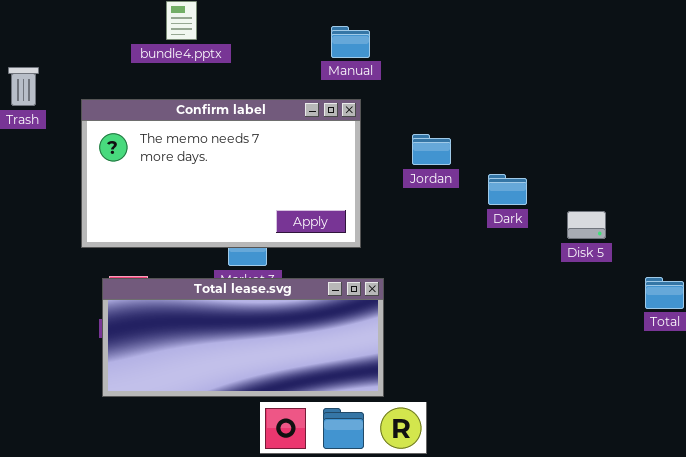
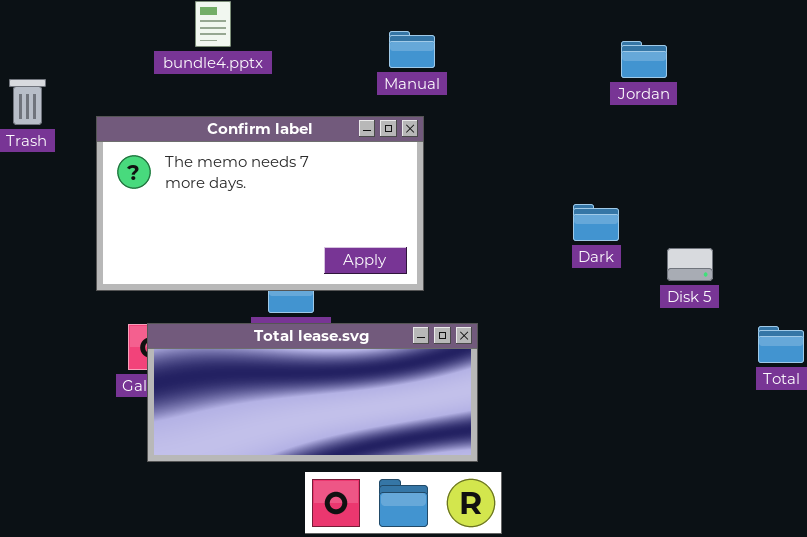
Jordan: [412,134,451,165] -> [621,41,667,78], moved
Total lease.svg: [102,278,384,397] -> [147,323,478,462], moved

